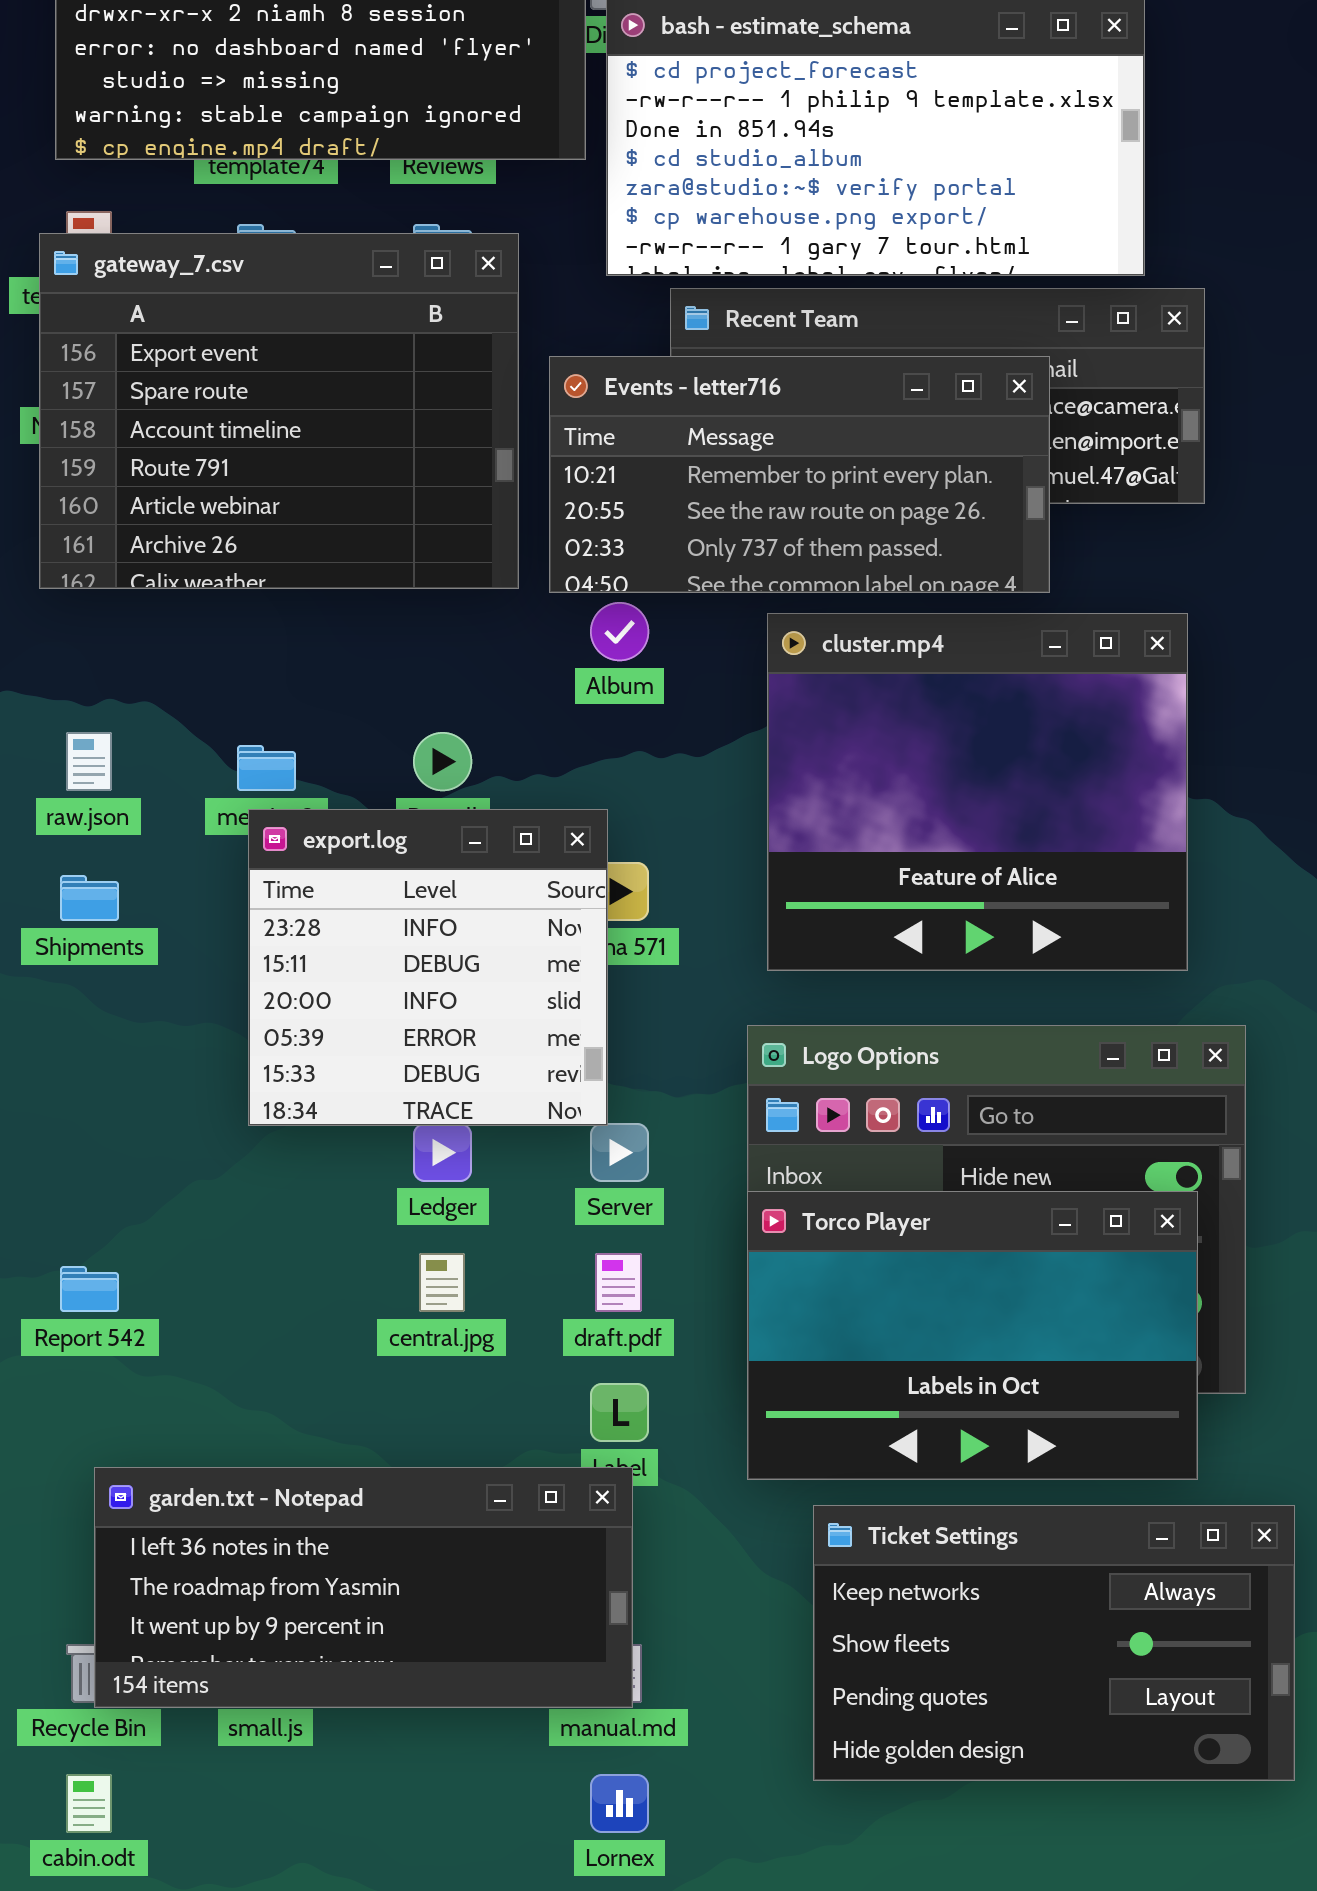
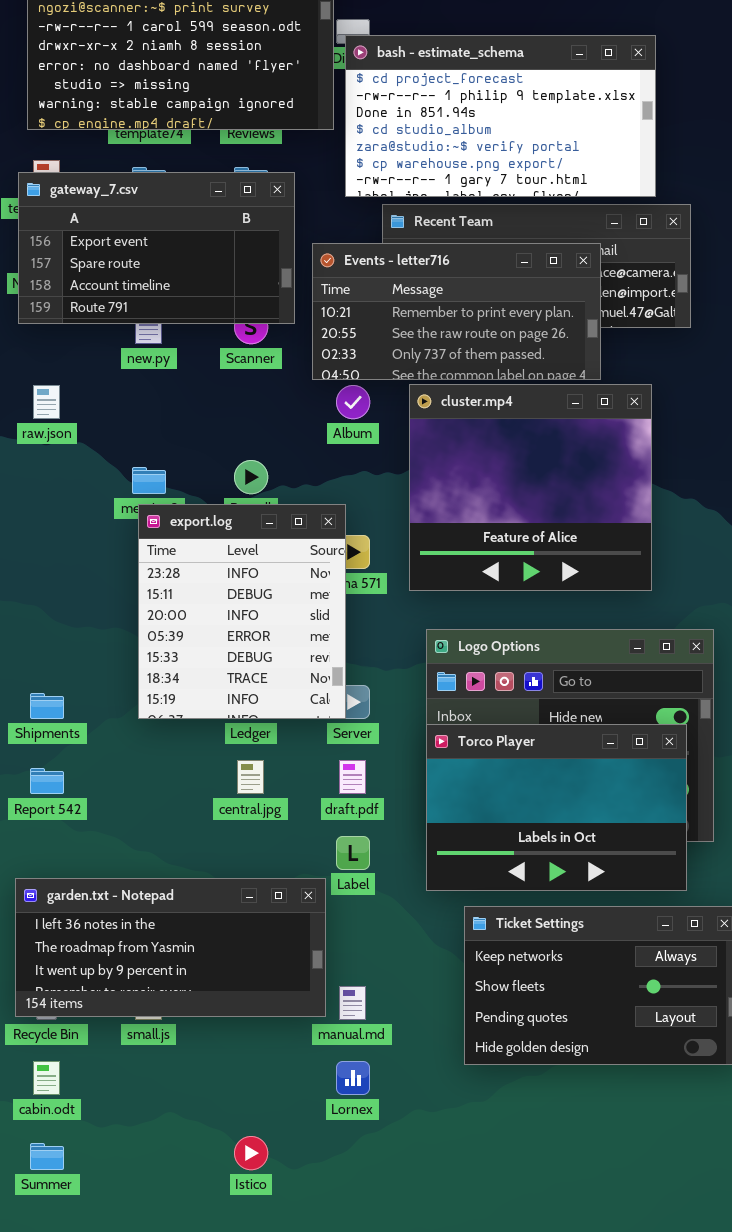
gateway_7.csv: [39,233,519,589] -> [18,172,295,324], resized
cluster.mp4: [767,613,1188,971] -> [409,384,652,591], moved
raw.json: [66,732,112,791] -> [33,385,60,419], moved
export.log: [248,809,608,1126] -> [138,504,346,719], resized
Shipments: [60,875,119,921] -> [30,693,64,719], moved
garden.txt - Notepad: [94,1467,633,1708] -> [15,878,326,1017], moved

